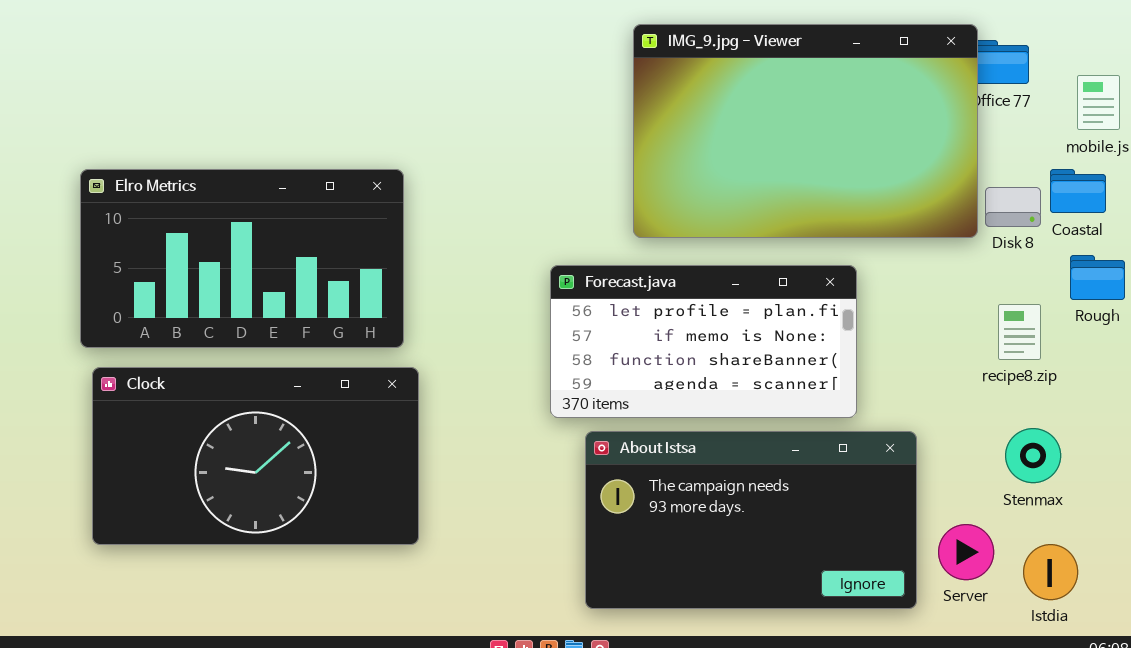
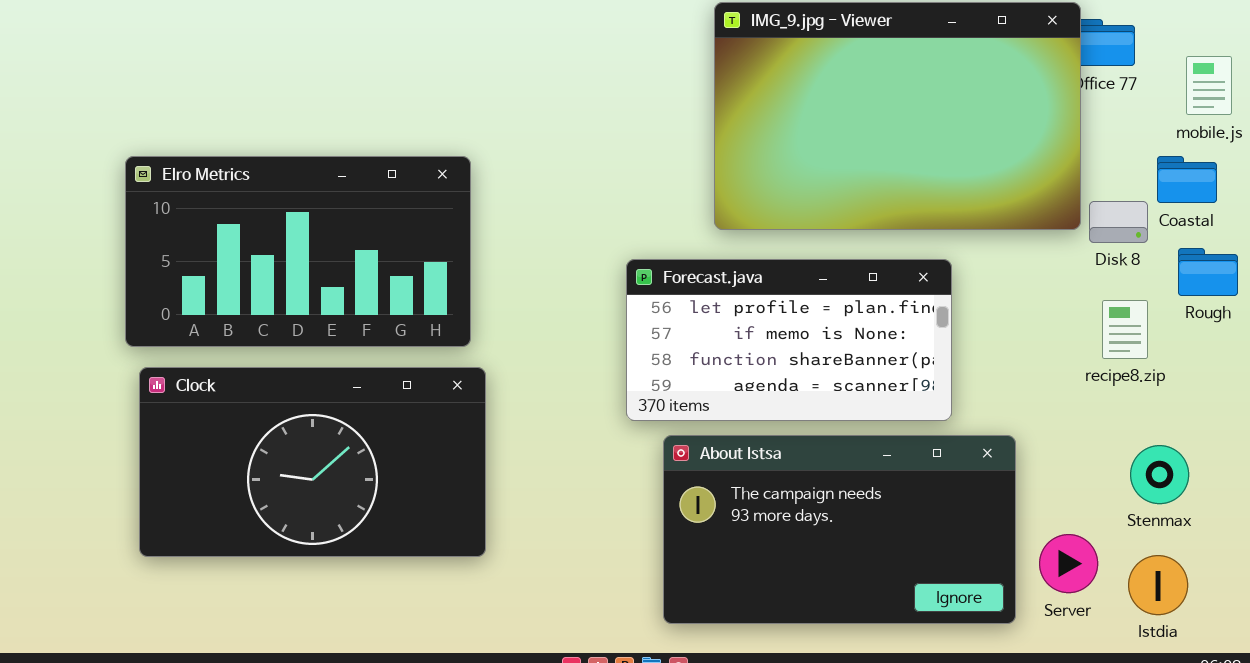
Disk 8: [985,187,1041,227] -> [1089,201,1148,243], moved
Stenmax: [1005,428,1061,483] -> [1130,445,1189,504], moved

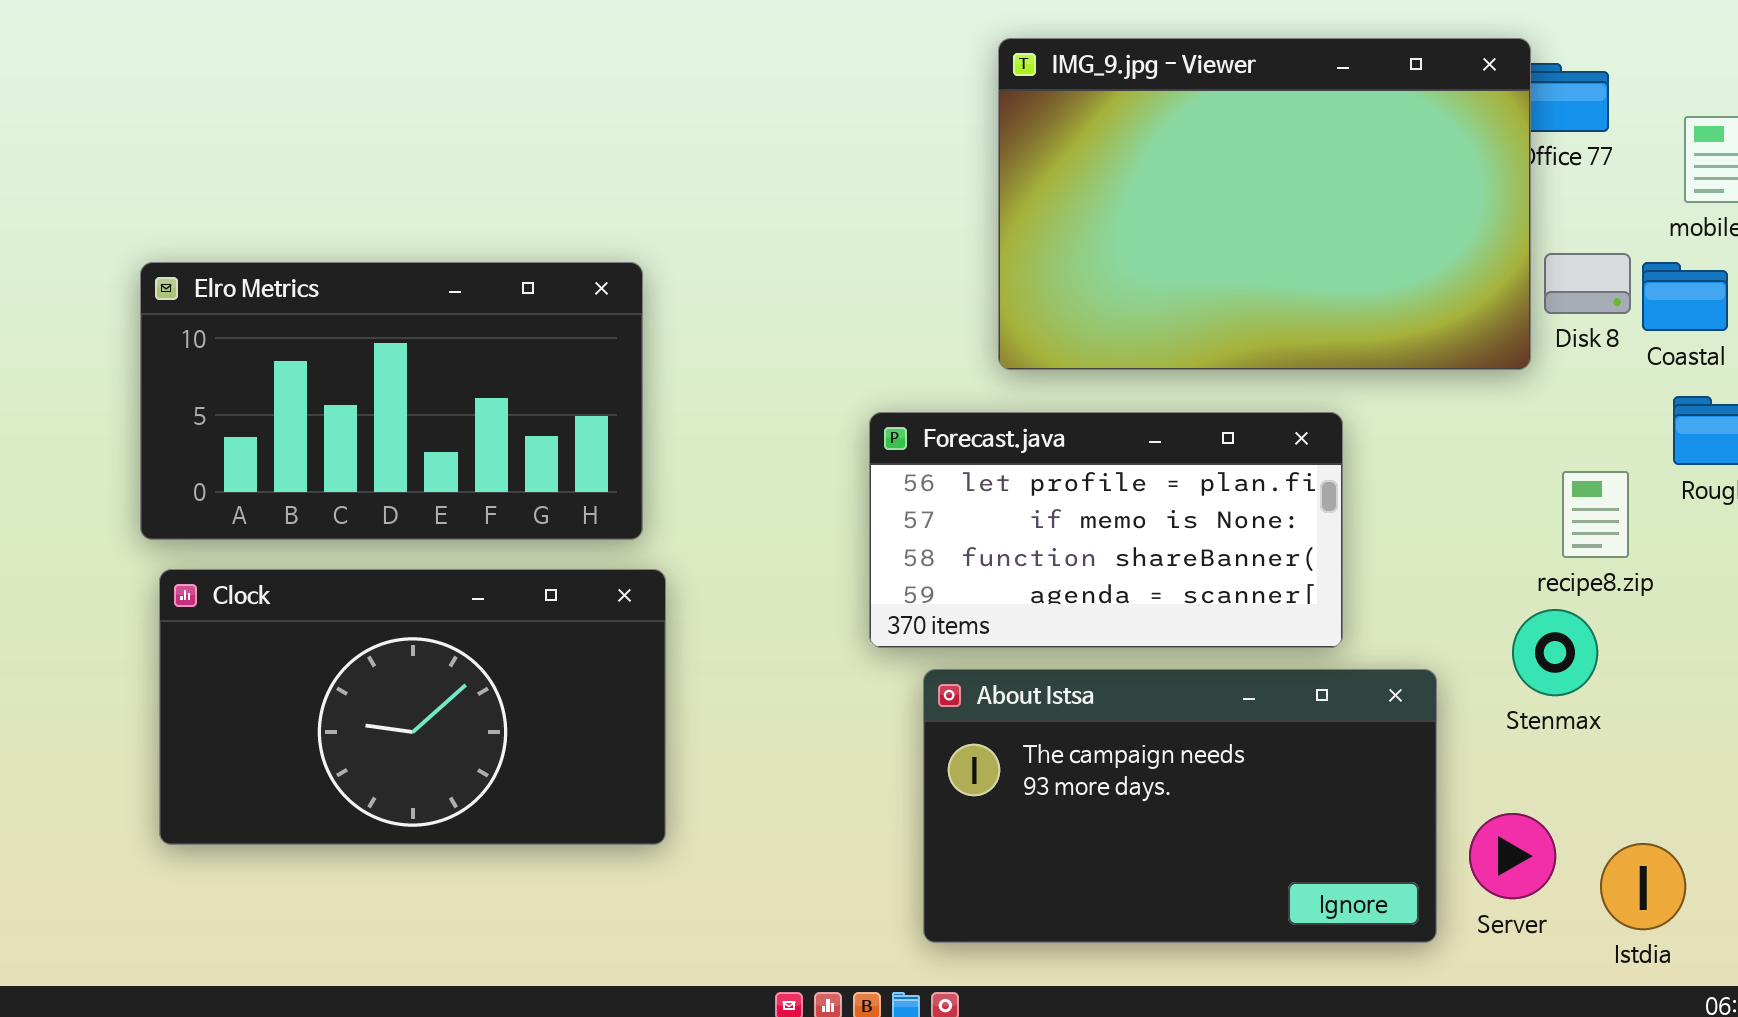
Disk 8: [1089,201,1148,243] -> [1544,253,1631,314], moved
Stenmax: [1130,445,1189,504] -> [1512,609,1598,696], moved

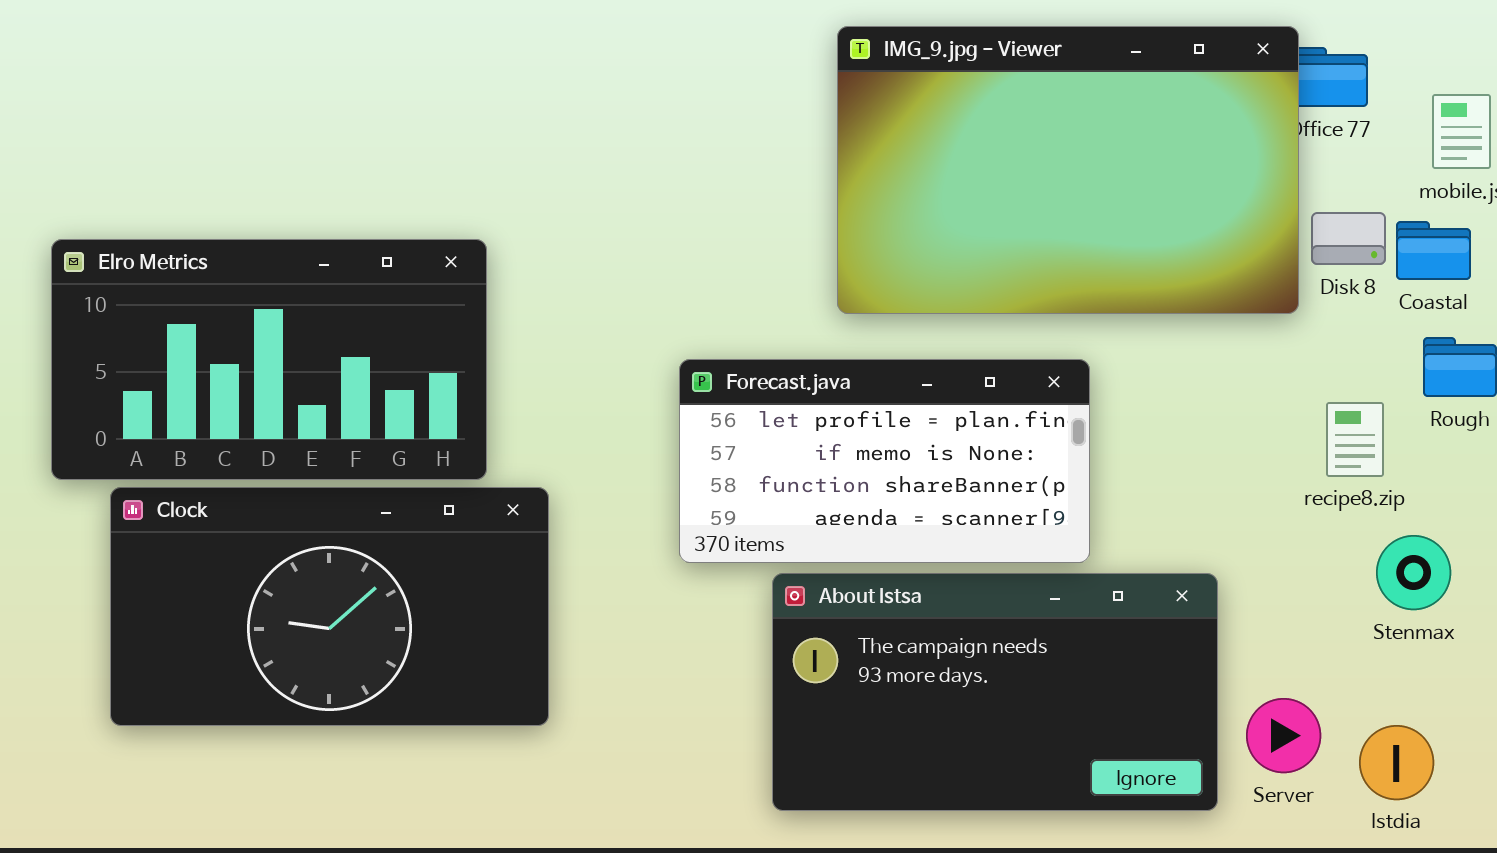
Elro Metrics: [140,262,643,540] -> [51,239,487,480], moved
Forecast.java: [869,412,1343,648] -> [679,359,1090,563], moved
Stenmax: [1512,609,1598,696] -> [1376,535,1451,610], moved

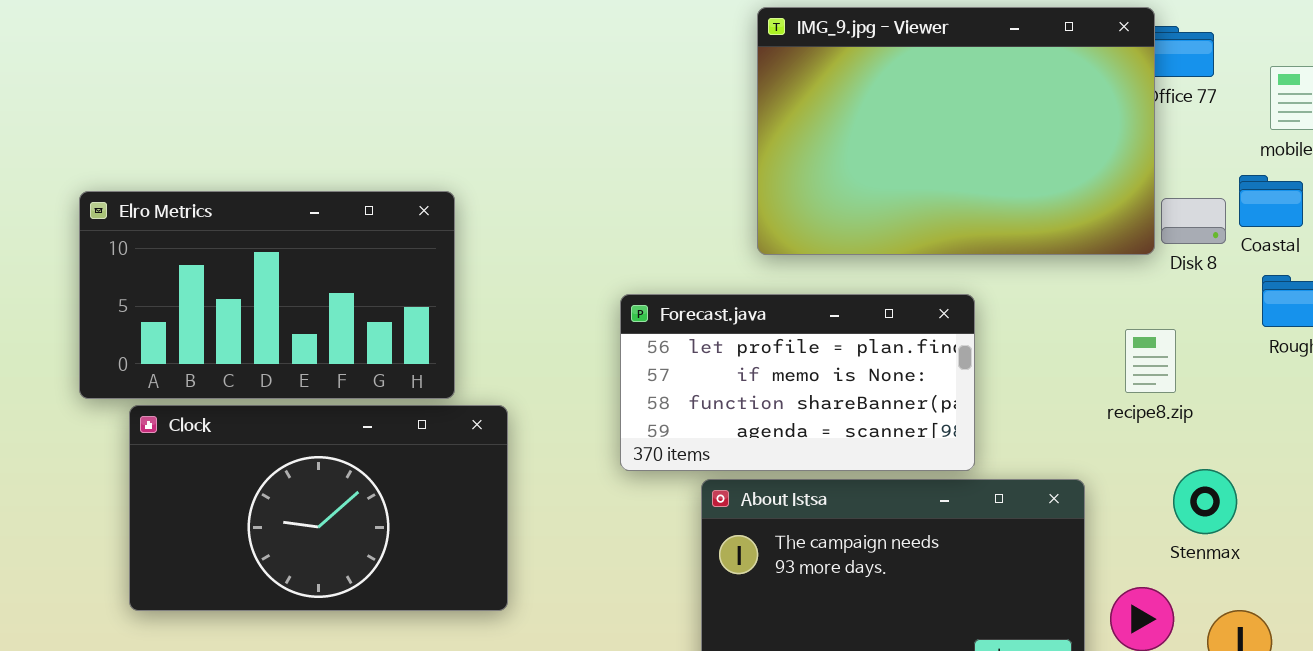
Disk 8: [1311,212,1386,265] -> [1161,198,1226,244], moved
recipe8.zip: [1326,402,1384,477] -> [1125,329,1176,393], moved
Stenmax: [1376,535,1451,610] -> [1173,469,1237,534], moved

